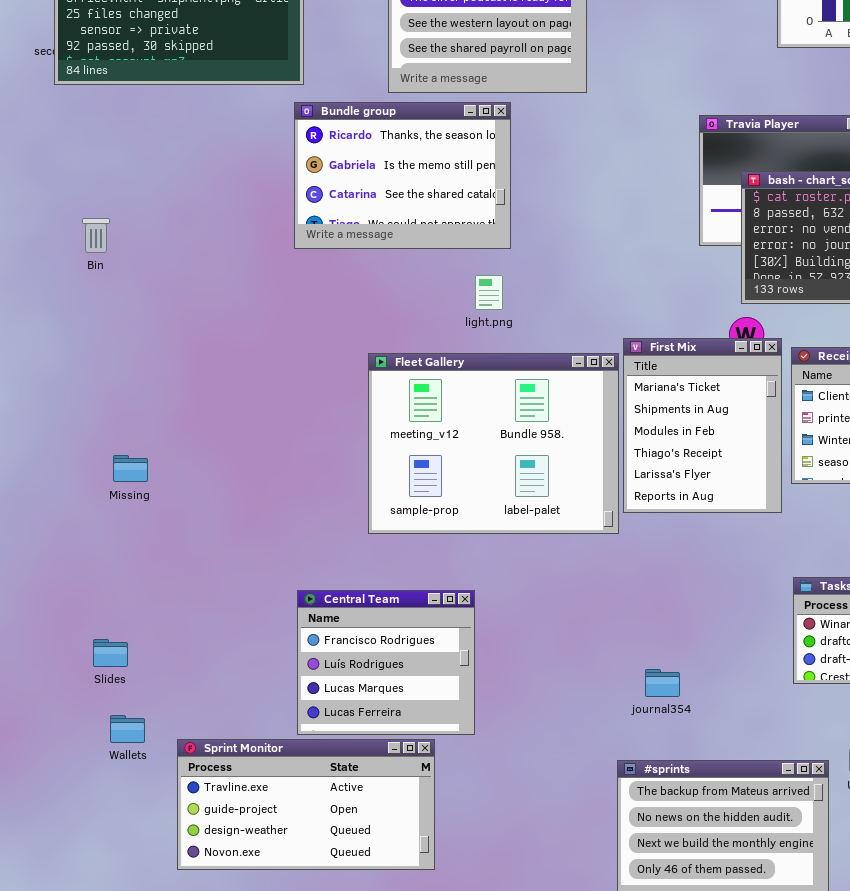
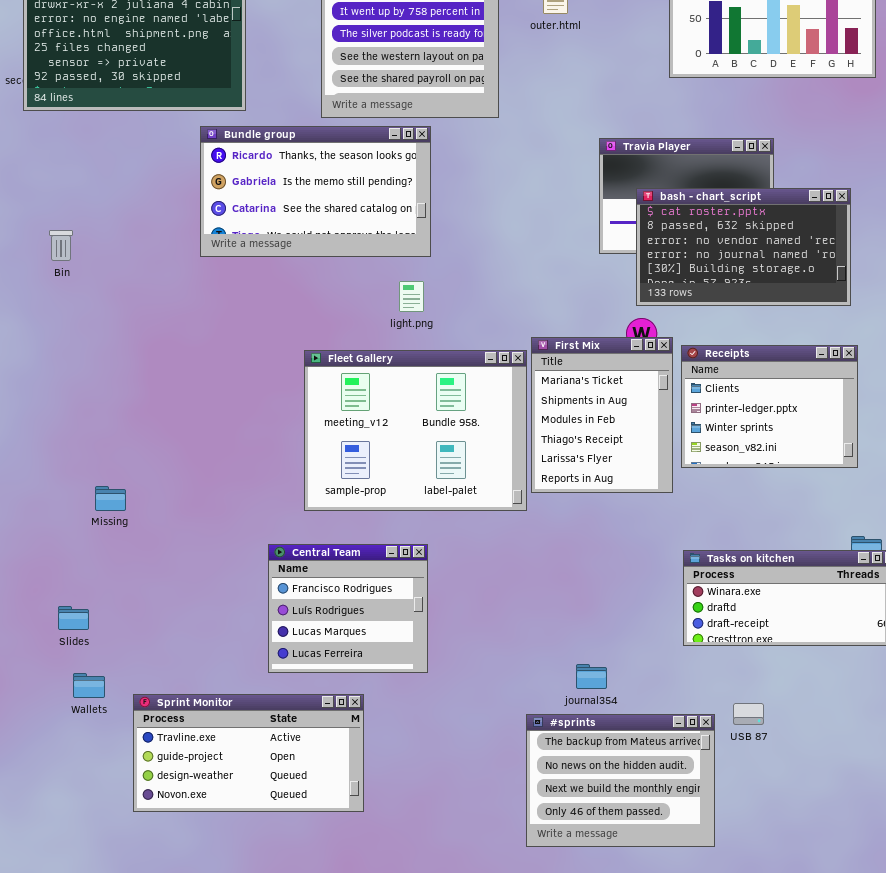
Bundle group: [294,102,511,249] -> [200,126,431,257], resized
Missing: [113,455,148,482] -> [95,486,126,511], moved
Central Team: [297,590,475,735] -> [268,544,428,673], moved
journal354: [645,669,680,697] -> [576,664,607,689], moved

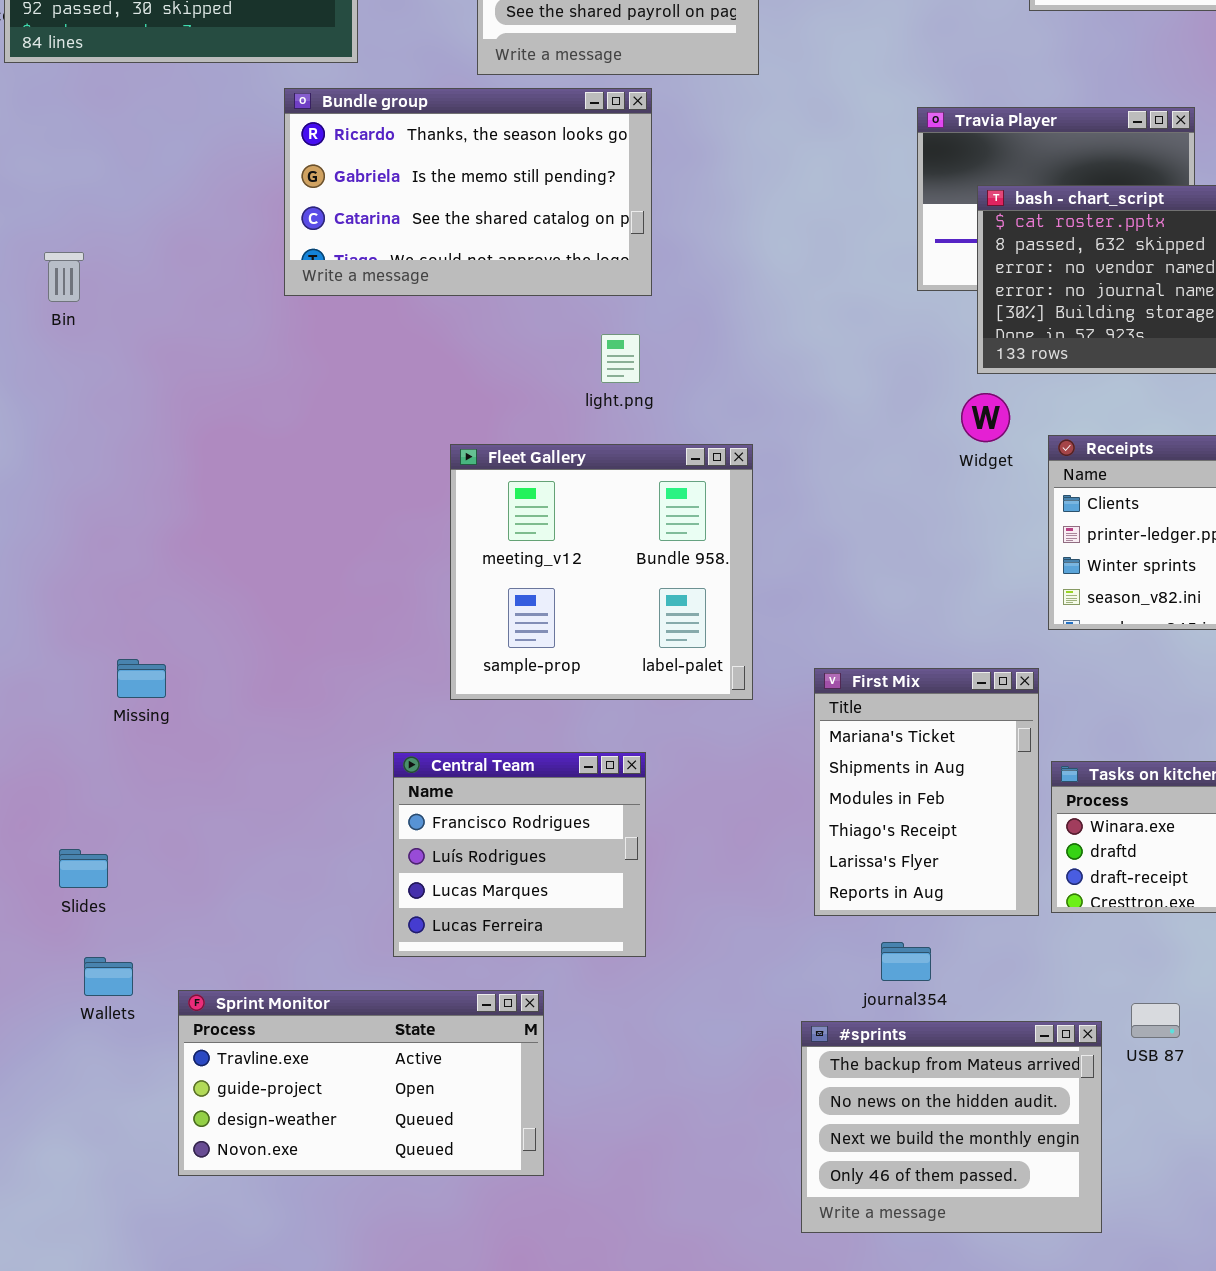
First Mix: [531,337,673,493] -> [814,668,1039,916], moved
Fleet Gallery: [304,350,527,511] -> [450,444,753,700], resized

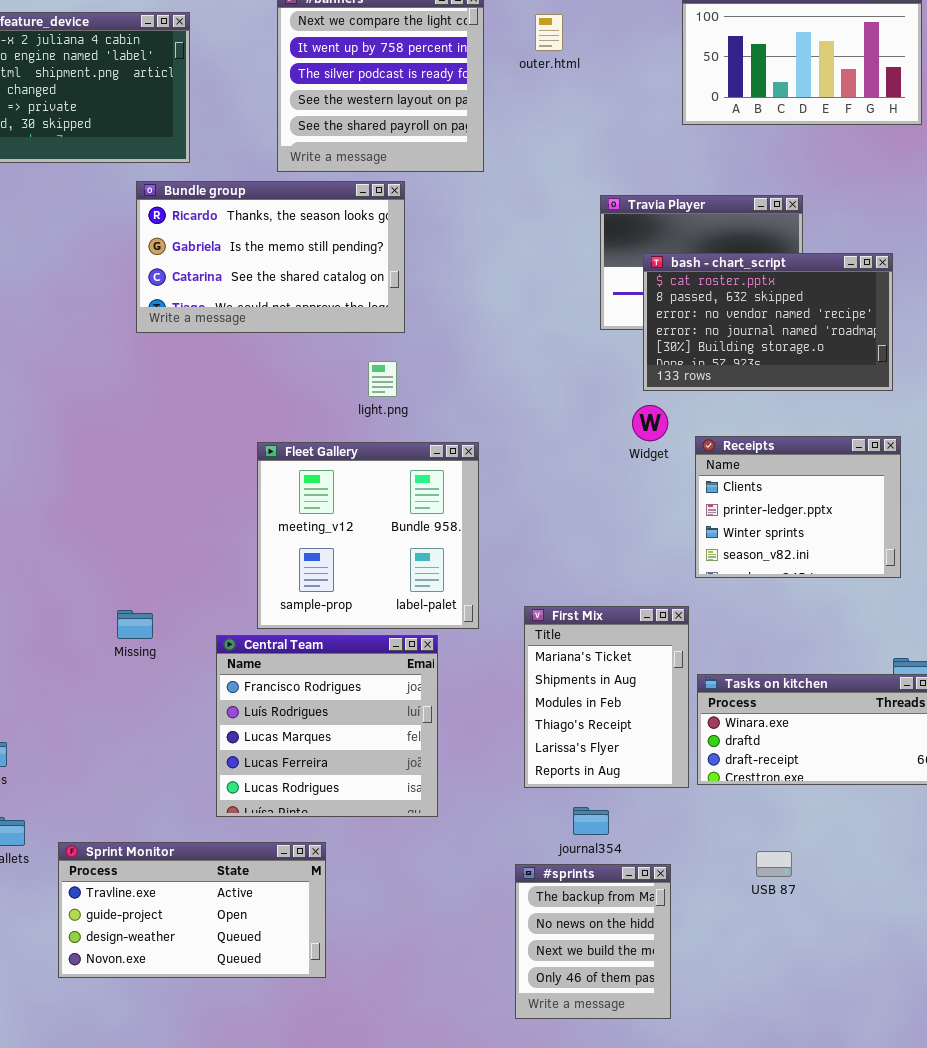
Missing: [117,659,166,698] -> [117,610,153,639], moved
Central Team: [393,752,646,957] -> [216,635,438,817], resized
#sprints: [801,1021,1102,1233] -> [515,864,671,1019], resized

